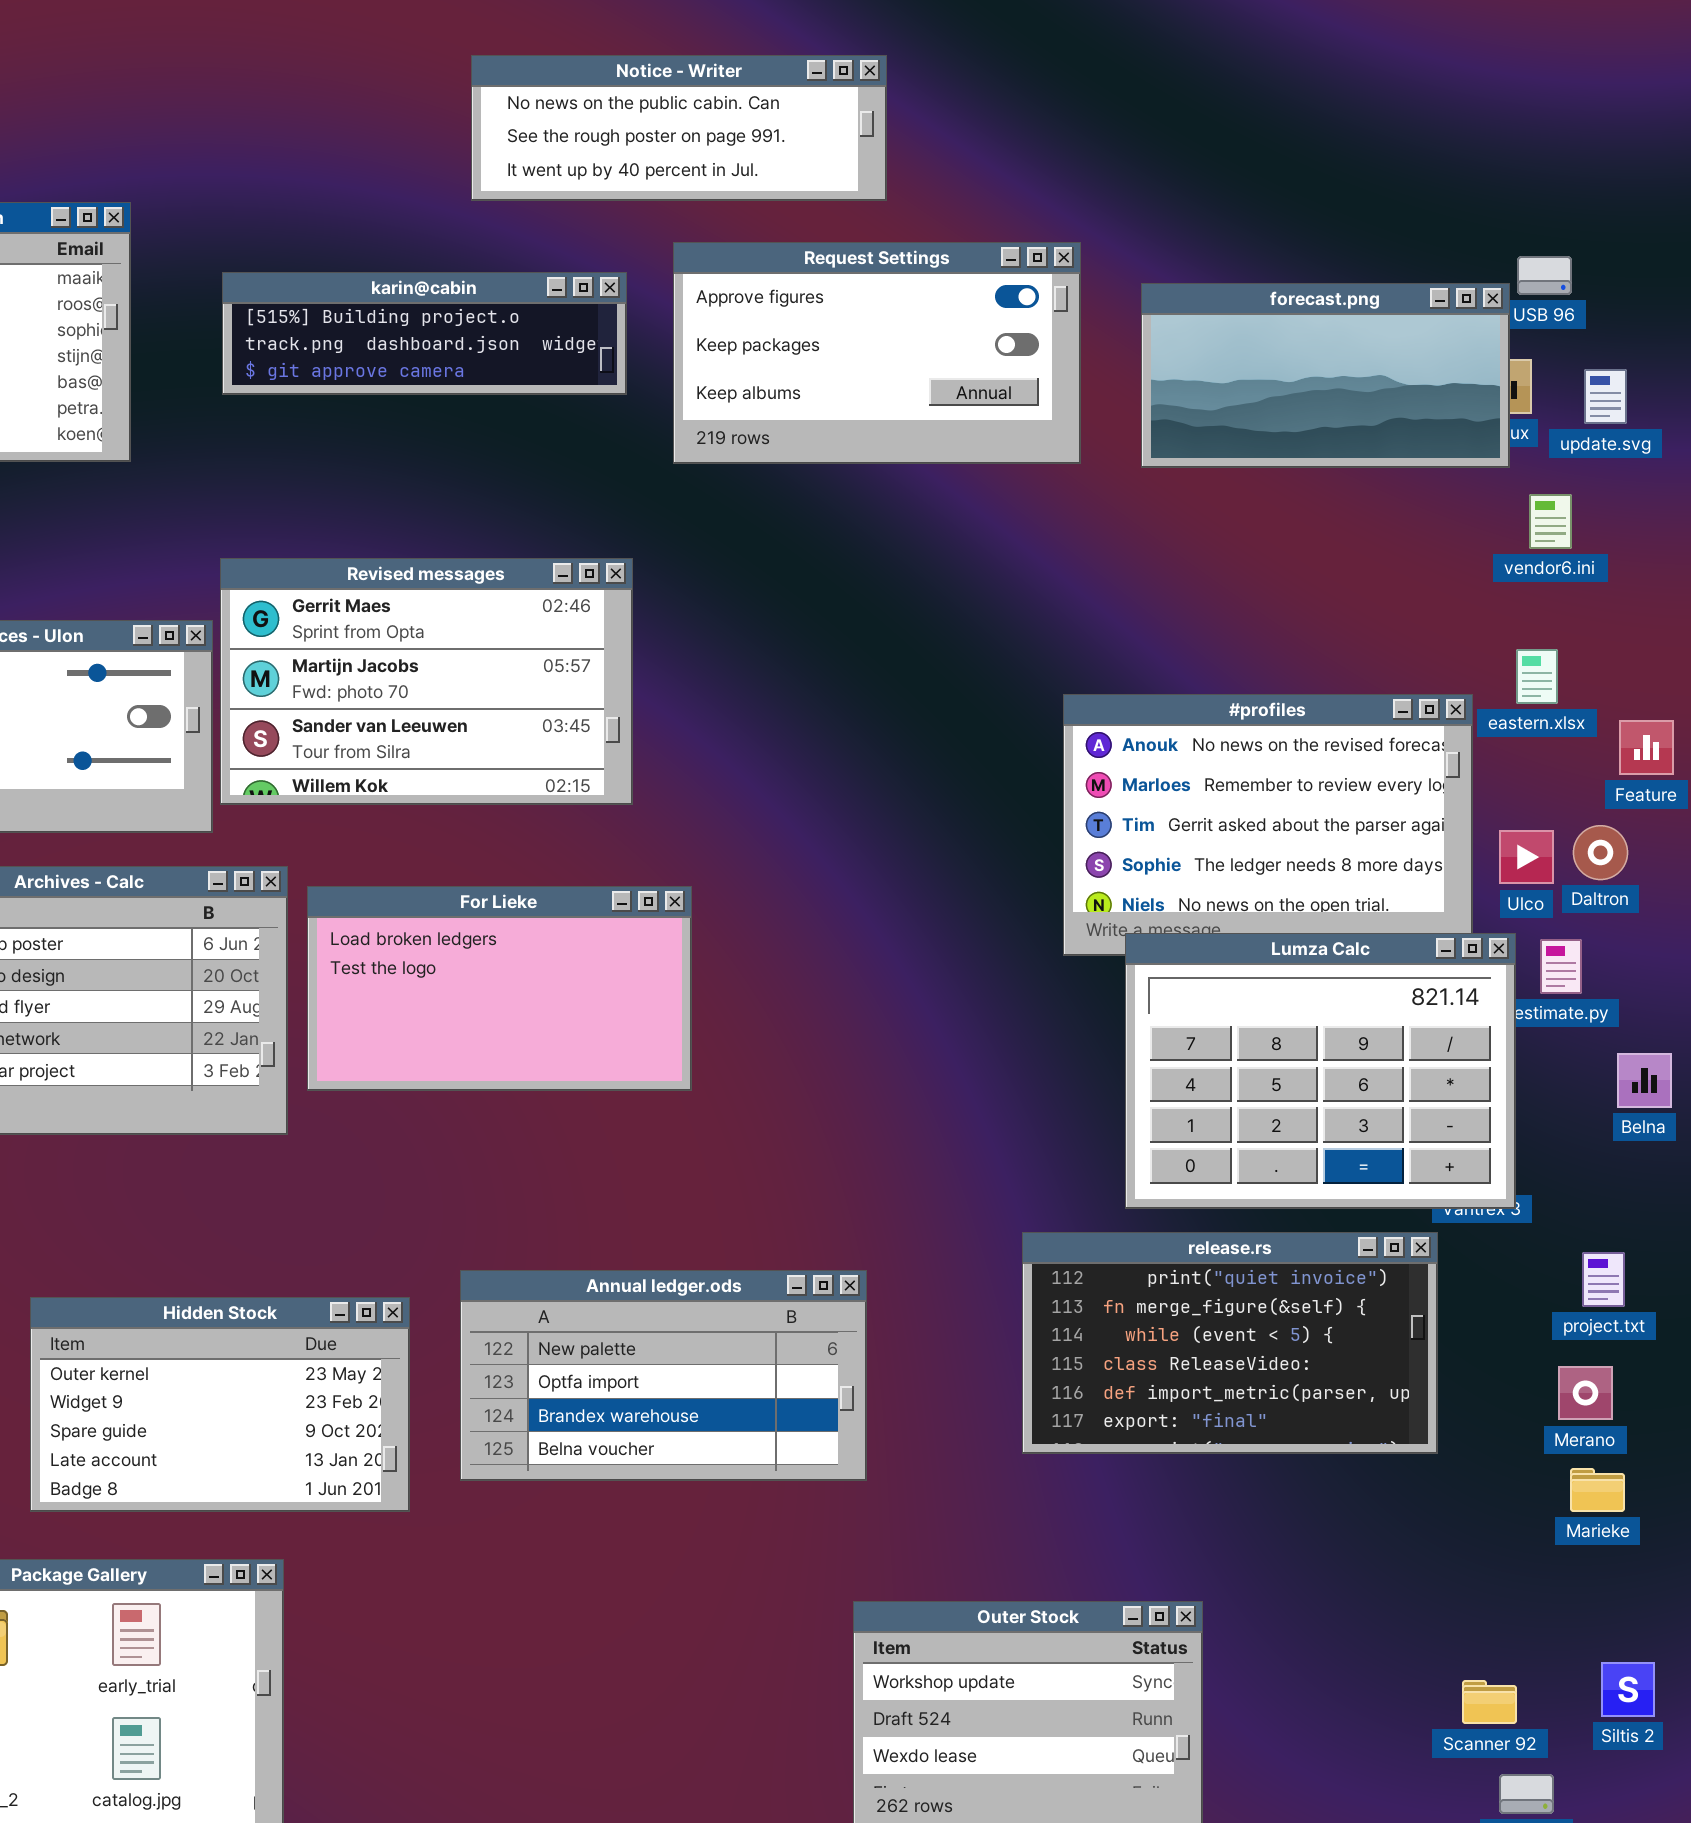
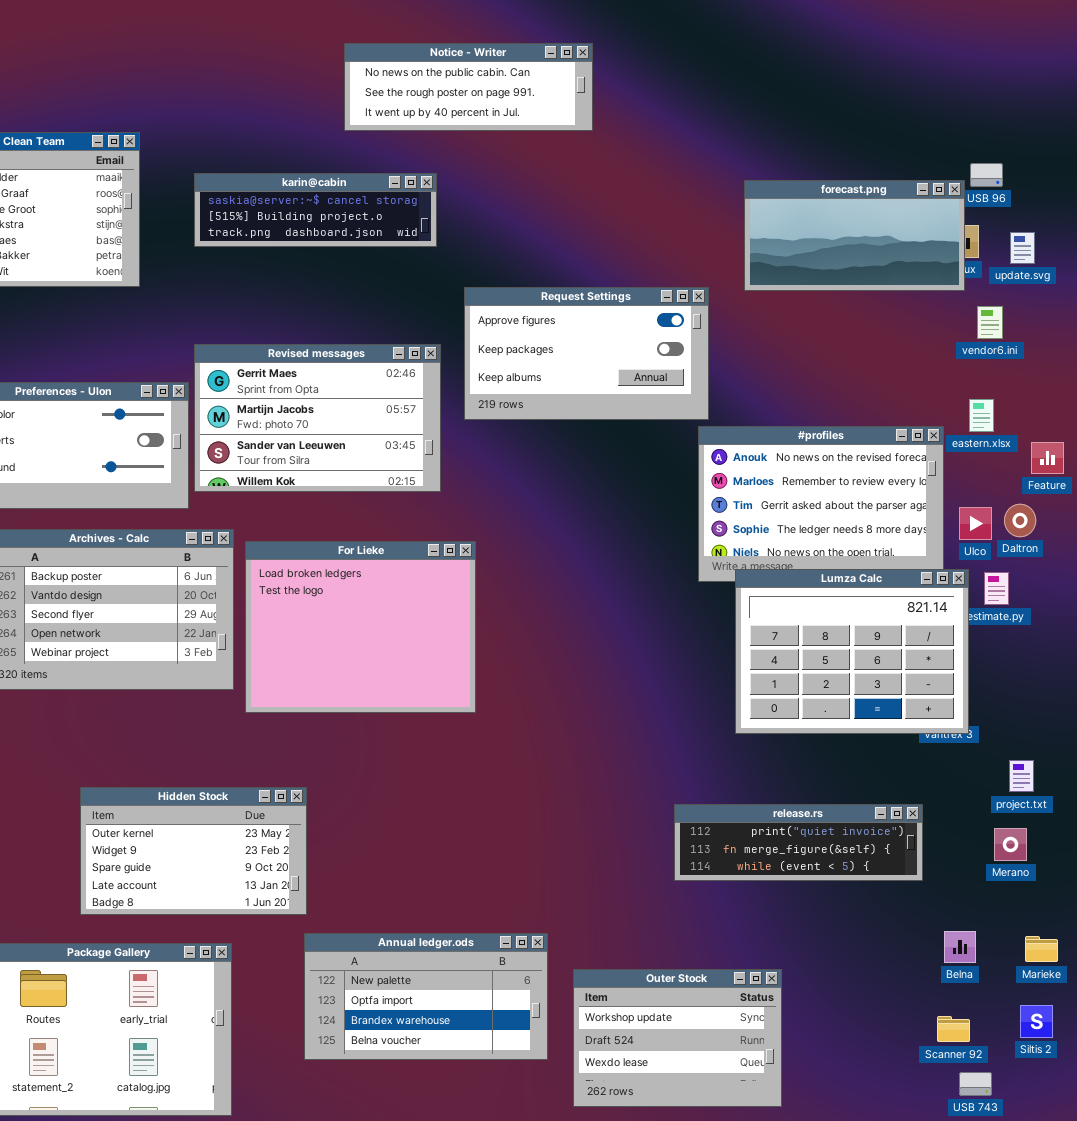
Request Settings: [673,242,1081,464] -> [464,287,709,420], moved
karin@cabin: [222,272,627,395] -> [194,173,437,247], scrolled up 1 row
For Lieke: [307,886,692,1091] -> [245,541,476,713], resized
Belna: [1617,1053,1672,1108] -> [944,931,976,963], moved
release.rs: [1022,1232,1438,1454] -> [674,804,923,881], resized
Annual ledger.ods: [460,1270,867,1481] -> [304,933,548,1060], moved
Marieke: [1570,1468,1625,1512] -> [1025,936,1058,962], moved

